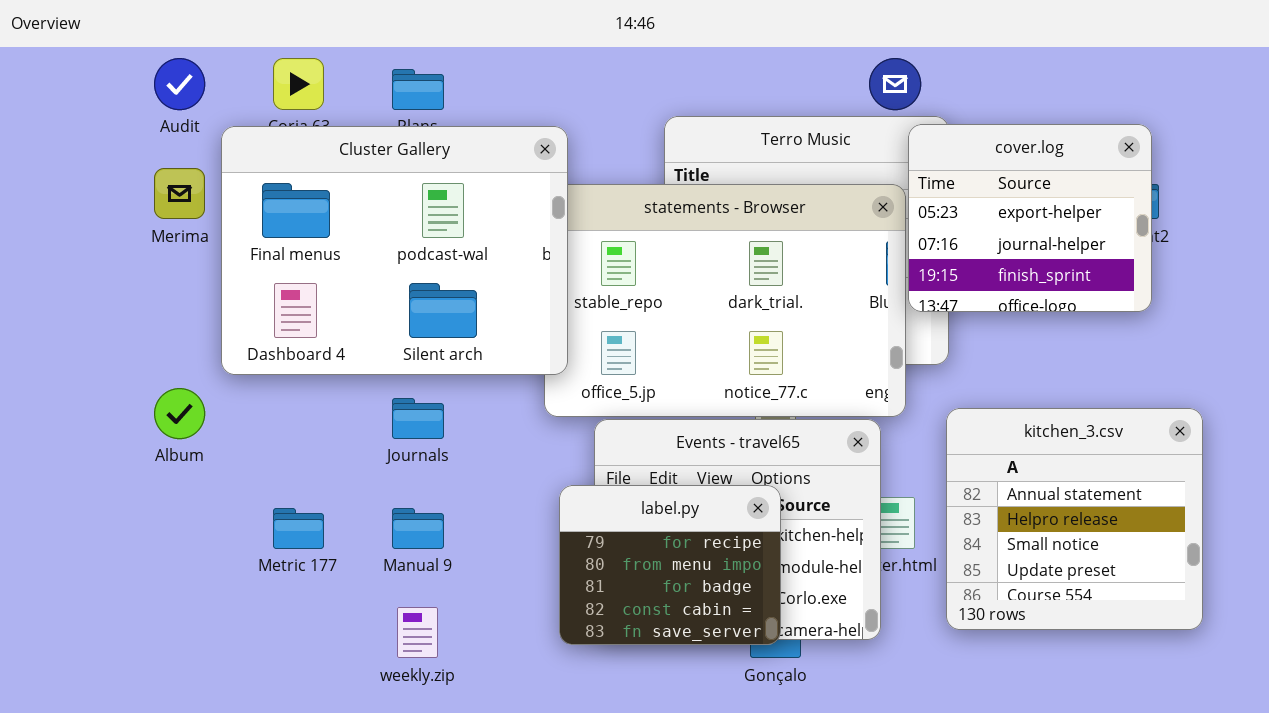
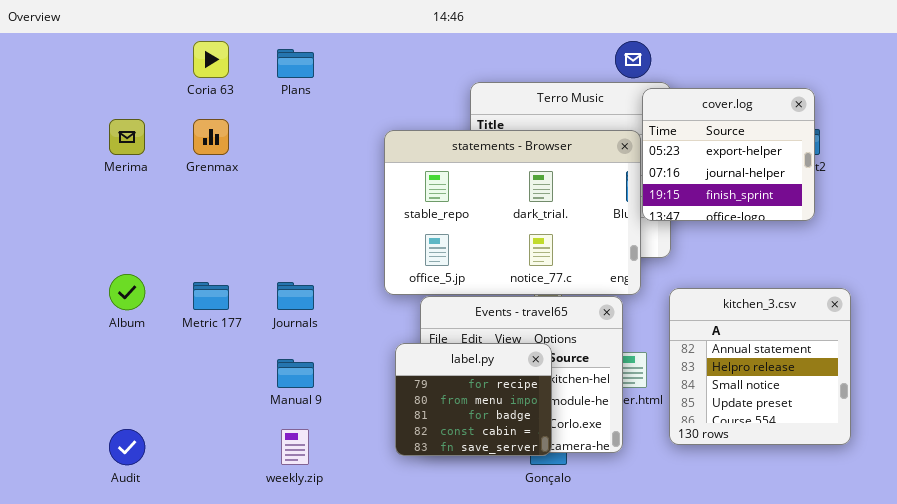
Audit: [154,58,205,110] -> [109,429,145,465], moved
Cluster Gallery: [221,126,568,375] -> none, closed
Metric 177: [273,508,324,549] -> [193,282,229,310], moved

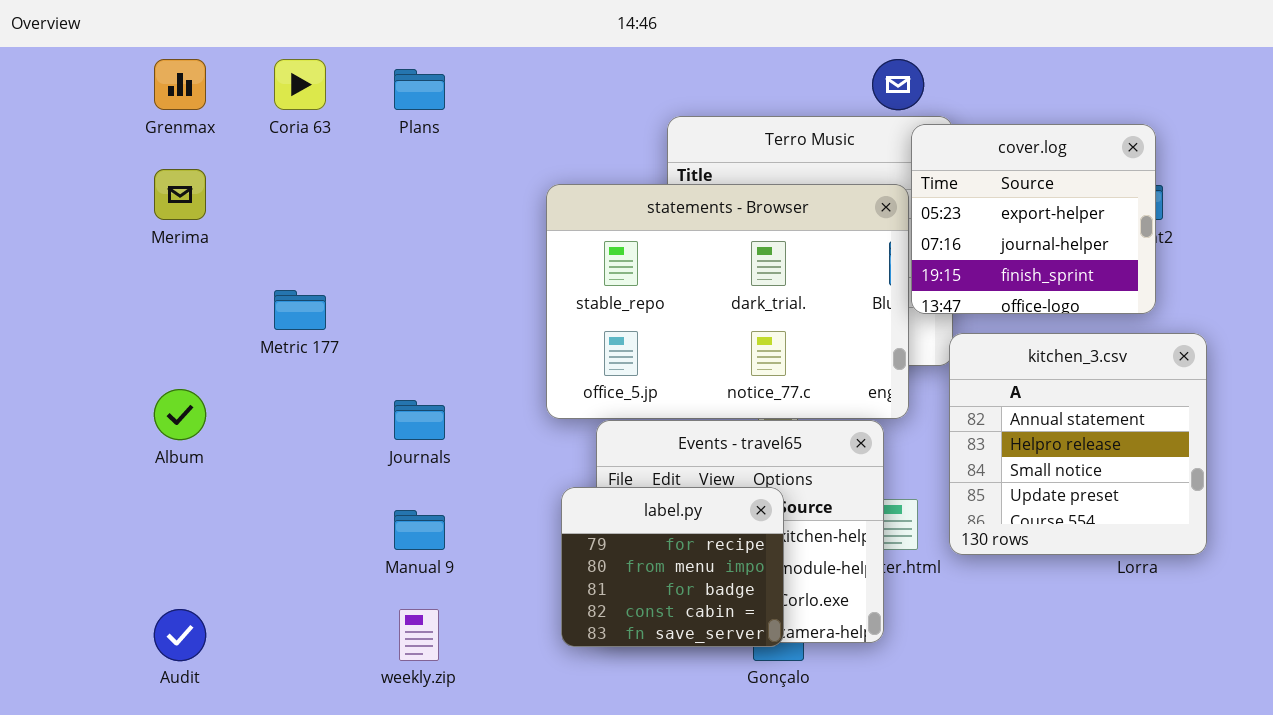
Grenmax: [193,119,229,155] -> [154,59,206,110], moved
Metric 177: [193,282,229,310] -> [274,290,326,330], moved
kitchen_3.csv: [669,288,851,445] -> [949,333,1207,555], moved

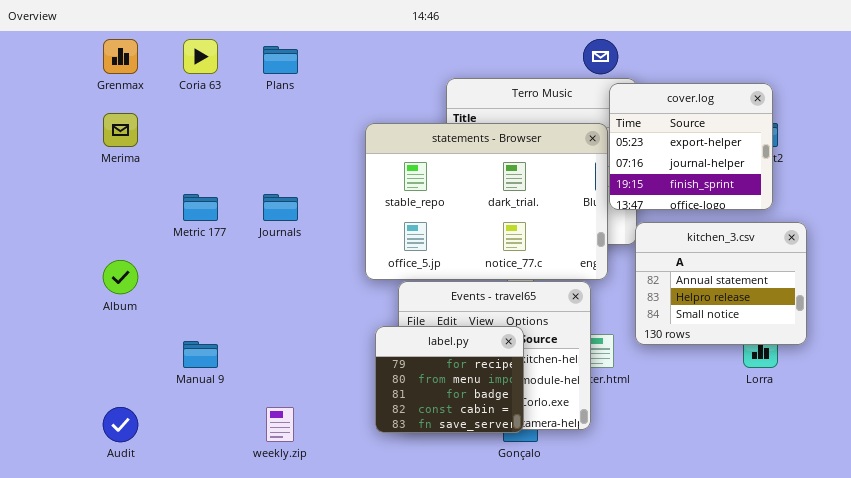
kitchen_3.csv: [949,333,1207,555] -> [635,222,807,345], resized
Journals: [394,400,445,440] -> [263,194,298,221], moved
Manual 9: [394,510,445,550] -> [183,341,218,368], moved

